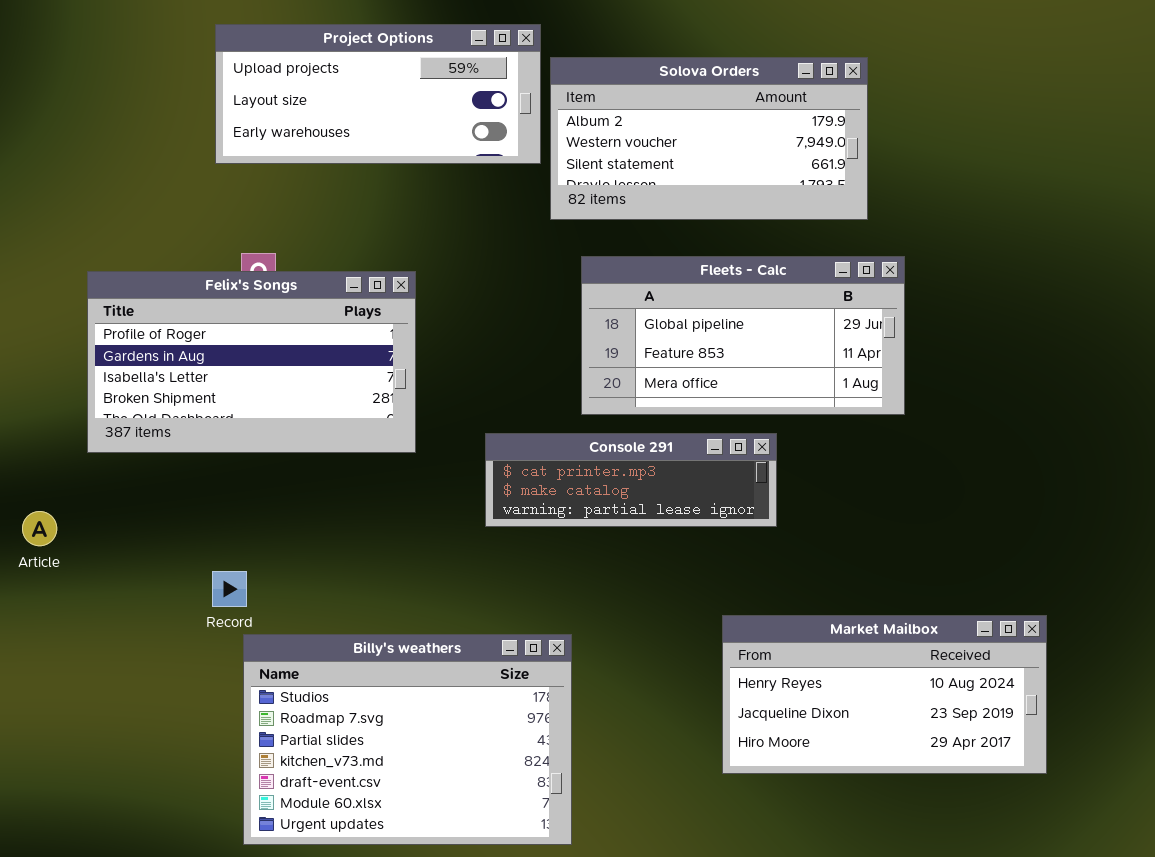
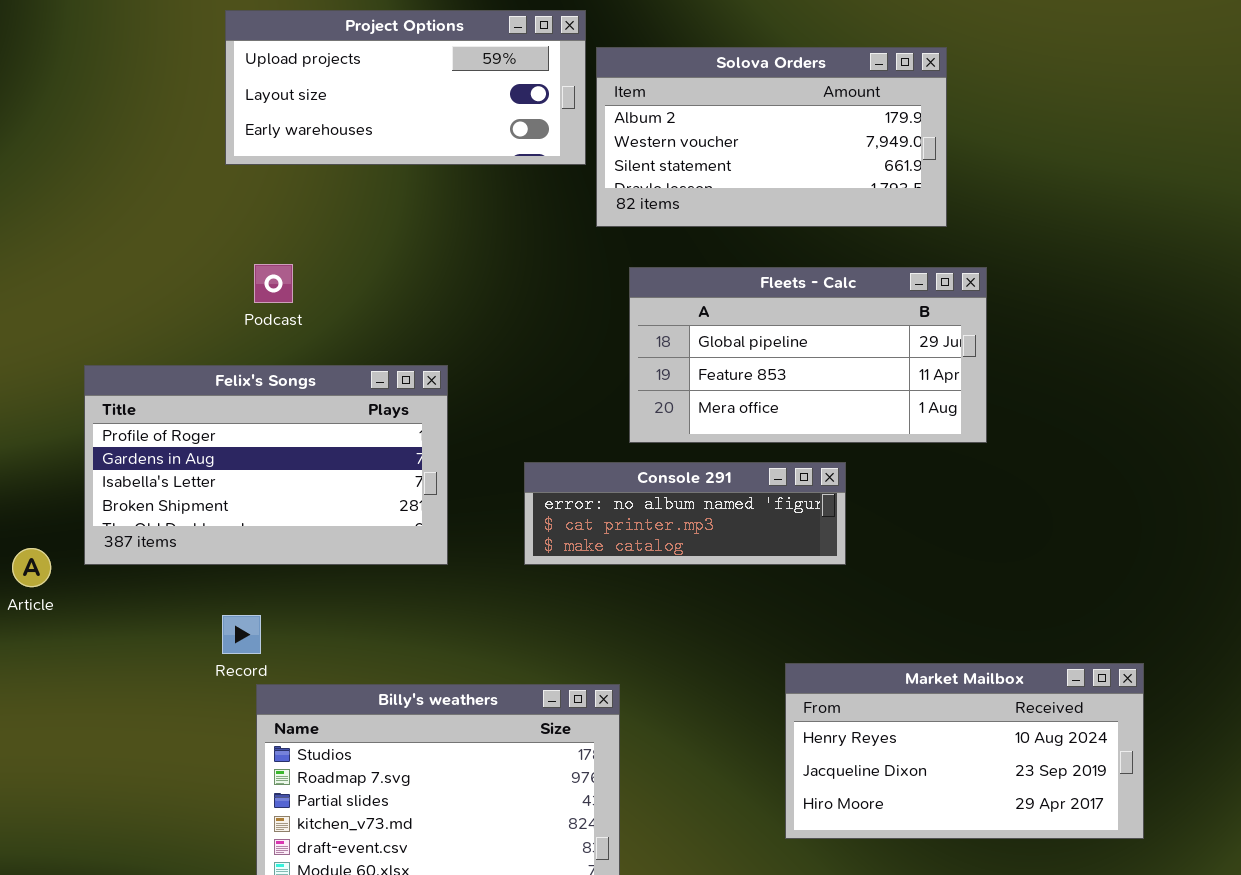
Felix's Songs: [87,271,416,453] -> [84,365,448,565], moved
Console 291: [485,433,777,527] -> [524,462,846,565], scrolled up 1 row

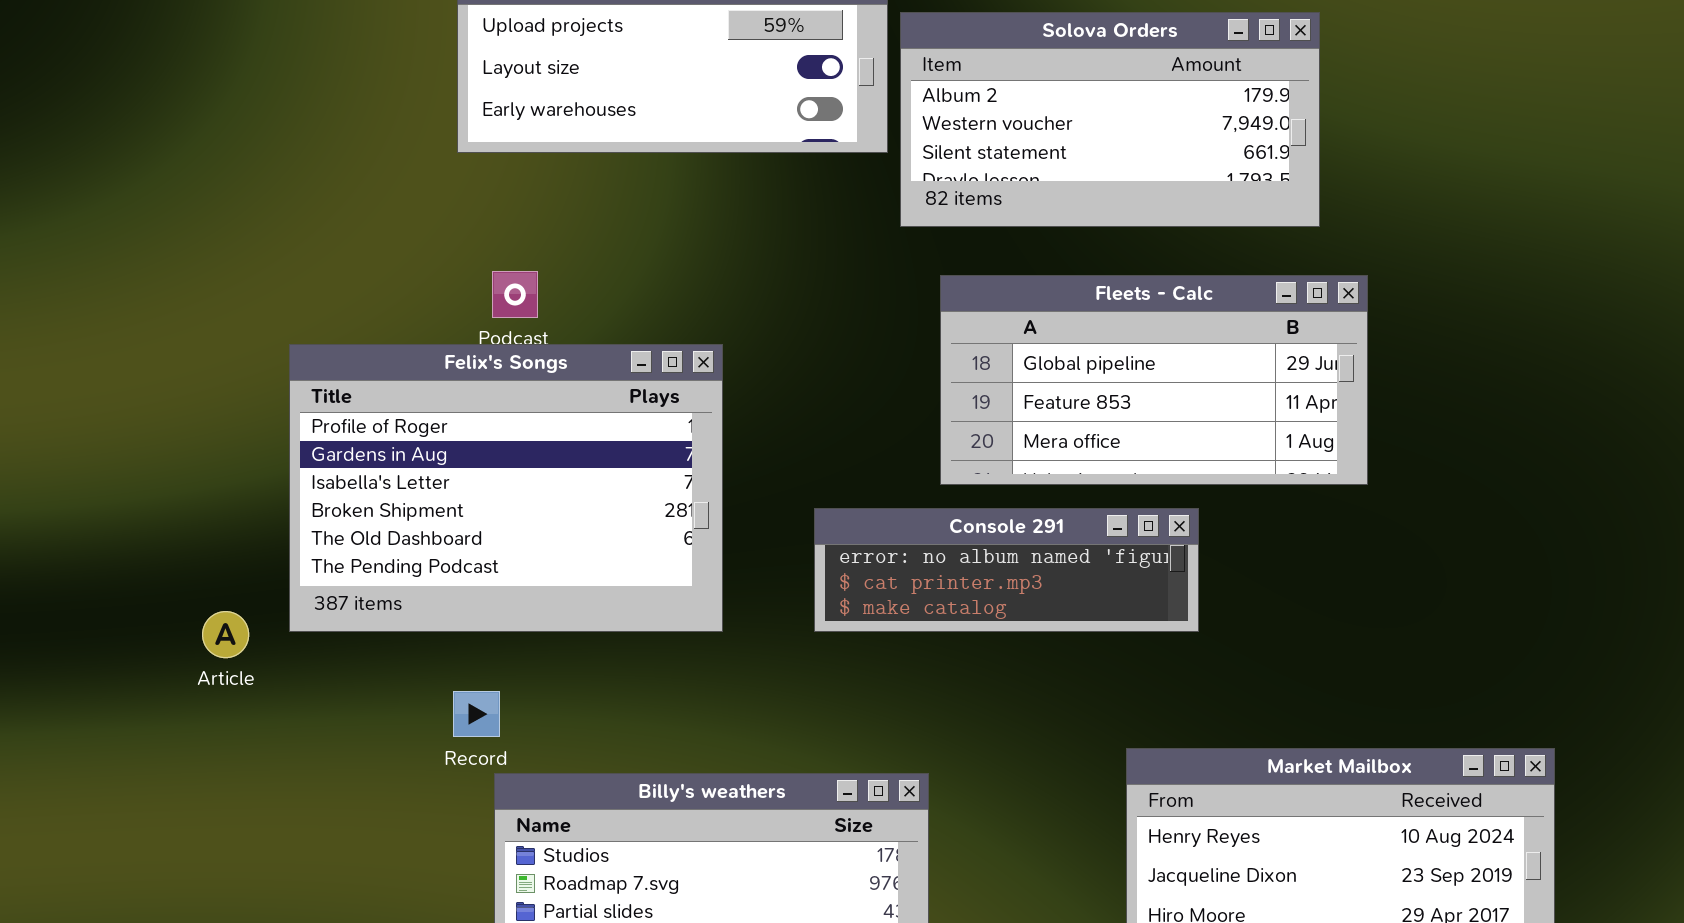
Felix's Songs: [84,365,448,565] -> [289,344,723,632], resized

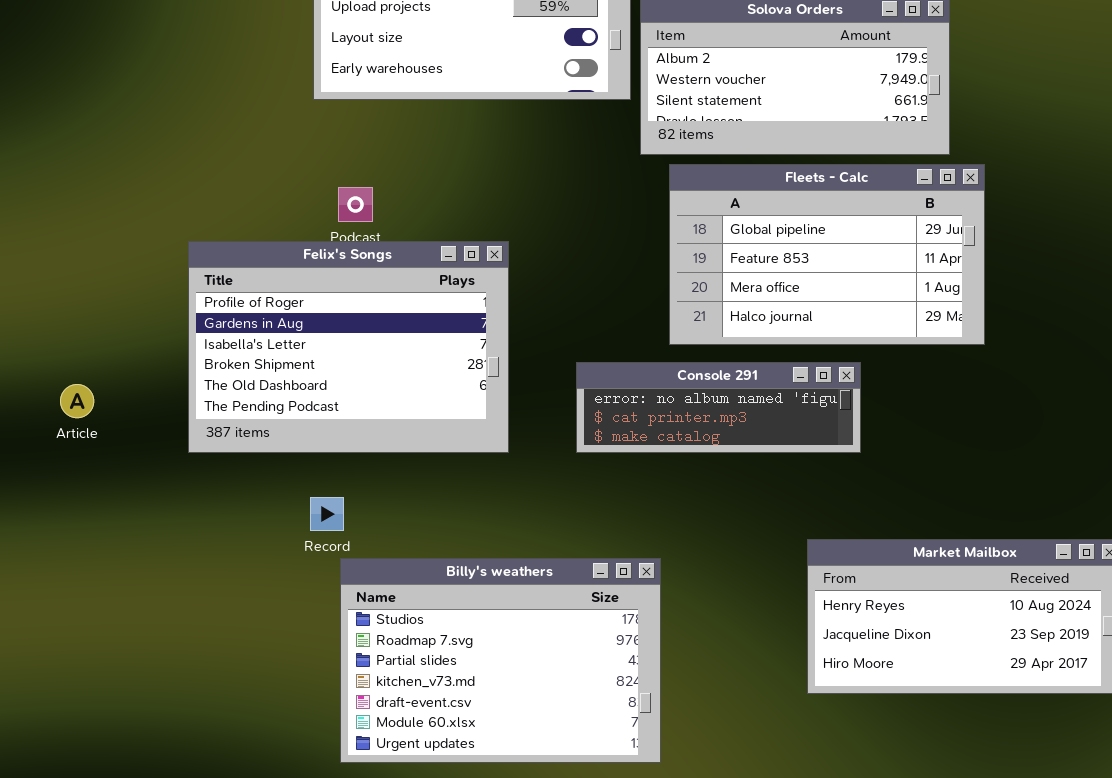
Fleets - Calc: [940,275,1368,485] -> [669,164,985,345], resized
Article: [202,611,249,658] -> [60,384,94,418], moved

